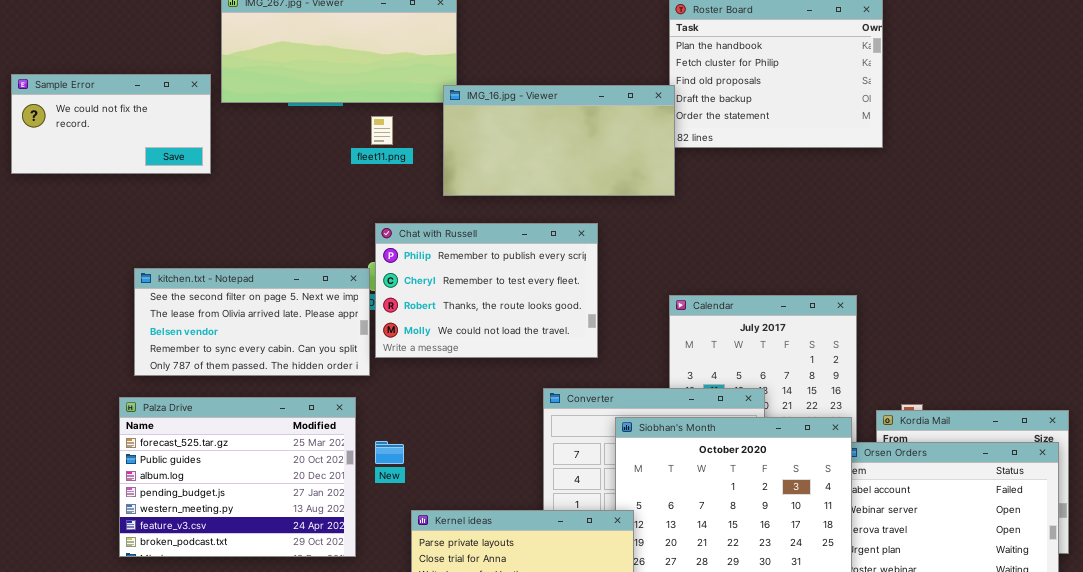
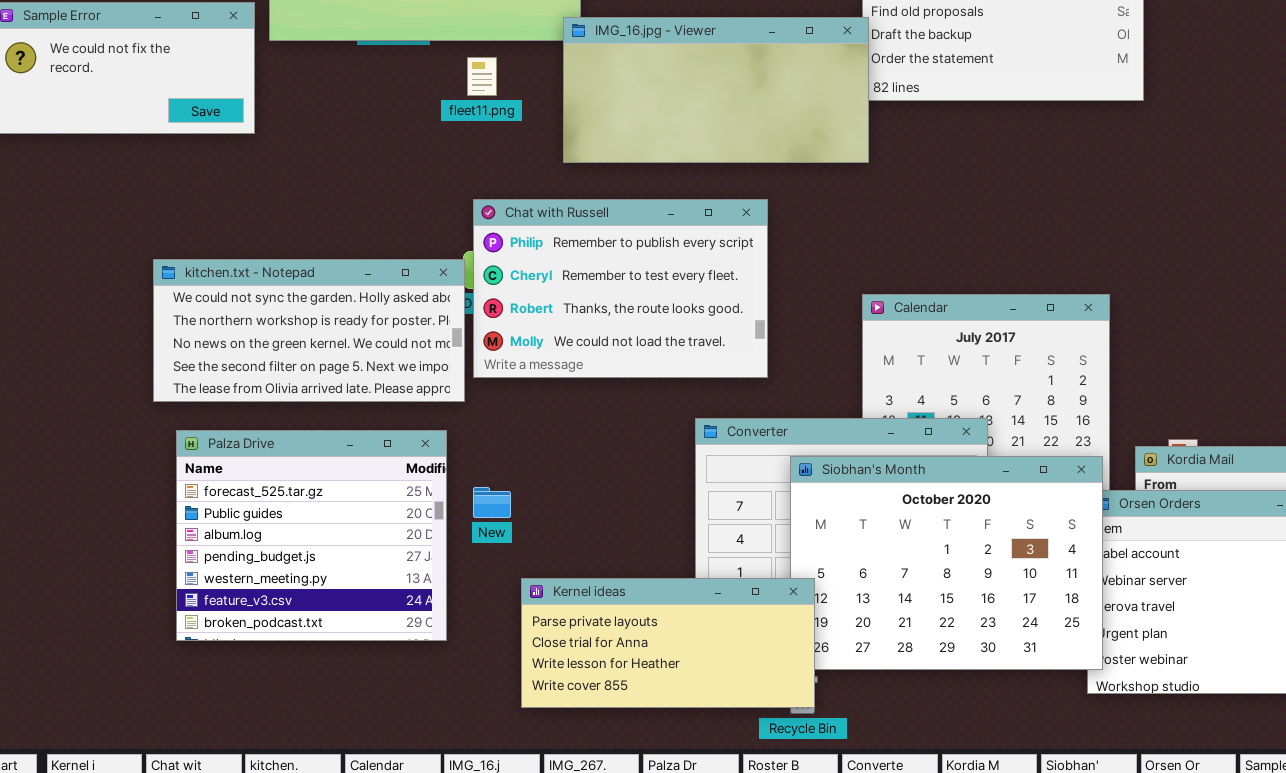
kitchen.txt - Notepad: [134,268,370,376] -> [153,259,465,402], scrolled up 3 rows
Palza Drive: [119,397,356,557] -> [176,430,447,641], resized

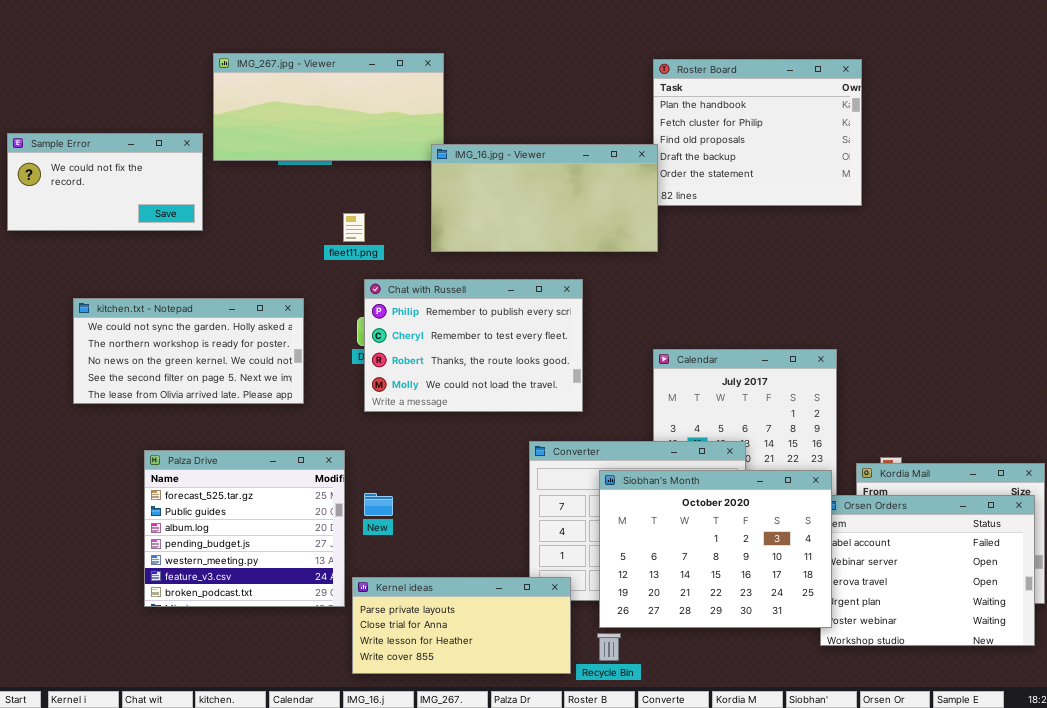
fleet11.png: [467,57,497,96] -> [343,213,365,242], moved
kitchen.txt - Notepad: [153,259,465,402] -> [73,298,304,404], moved
Kernel ideas: [521,578,815,708] -> [352,577,571,674], moved

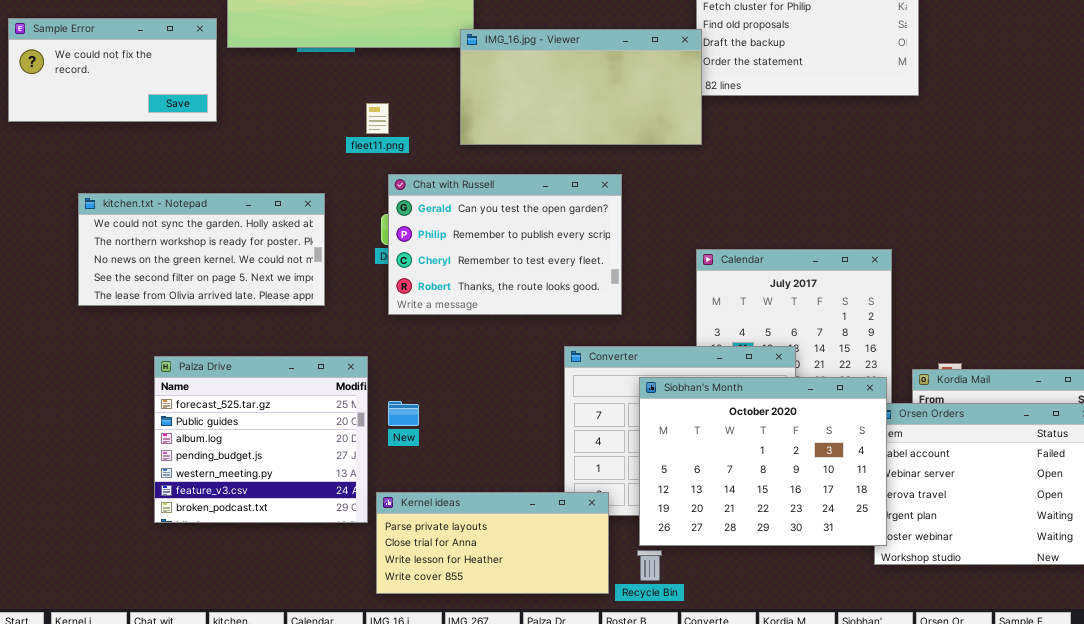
Chat with Russell: [364,279,583,412] -> [388,174,622,315], scrolled up 1 row

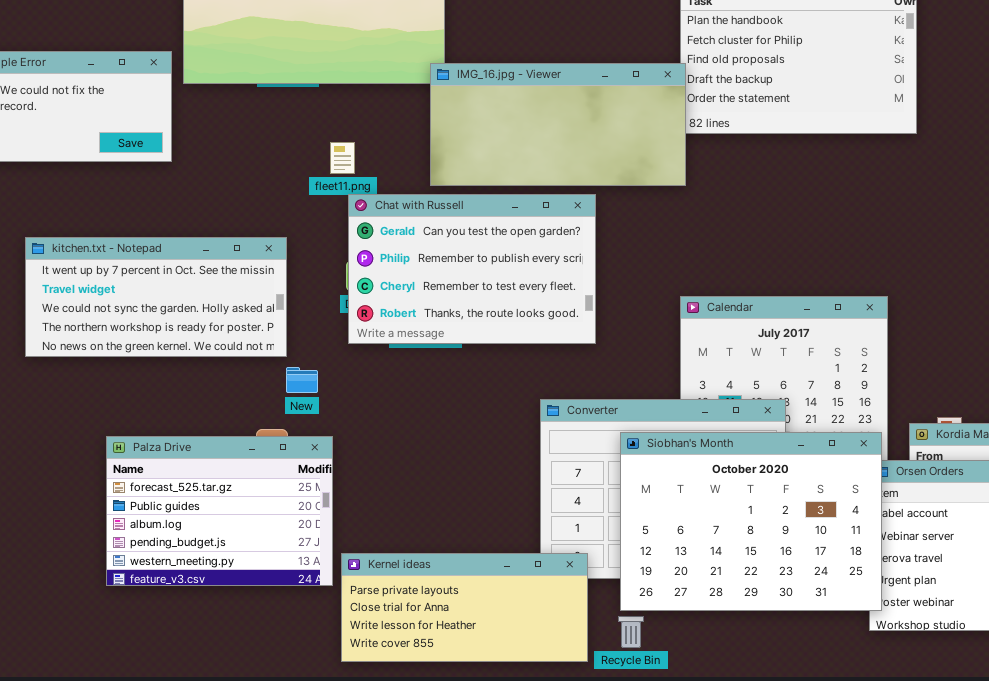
Chat with Russell: [388,174,622,315] -> [348,194,596,344], moved
kitchen.txt - Notepad: [78,193,325,306] -> [25,237,287,357], scrolled up 2 rows
Palza Drive: [154,356,368,523] -> [106,436,333,586], resized
New: [388,401,419,426] -> [286,367,318,393], moved

